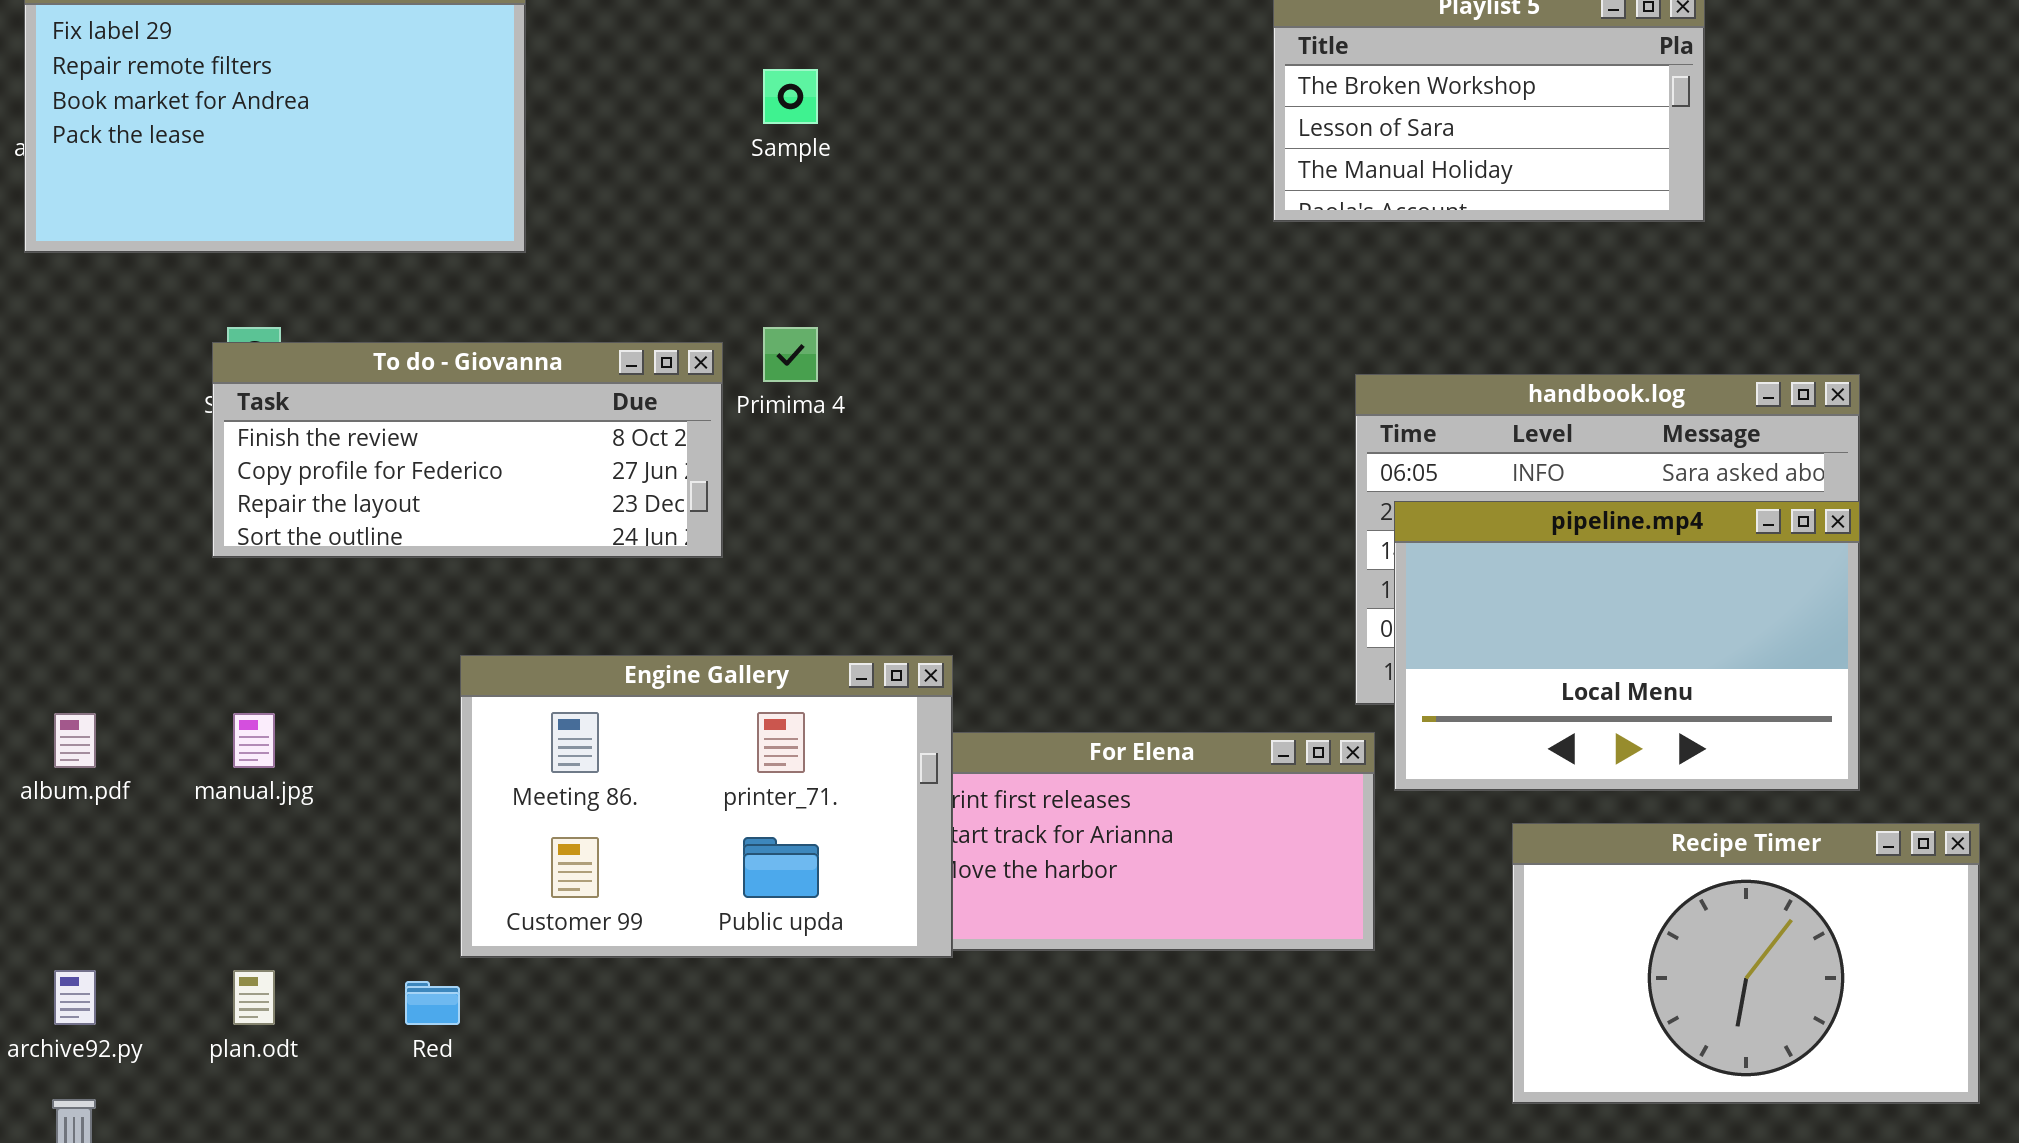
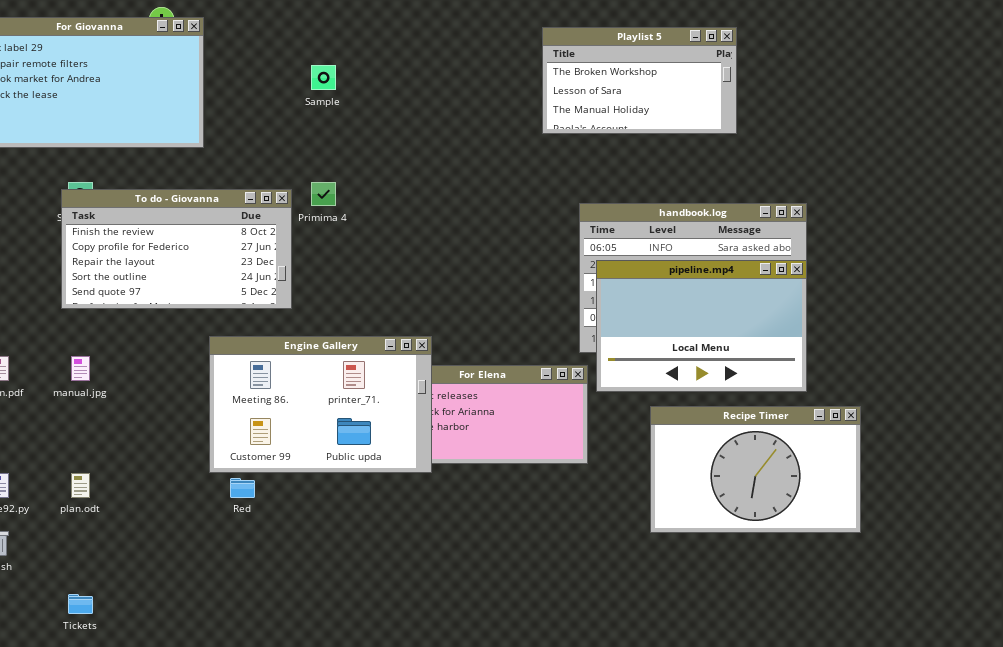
To do - Giovanna: [212,342,723,558] -> [61,189,292,309], resized
Engine Gallery: [460,655,953,958] -> [209,336,432,473], moved
Red: [405,981,460,1025] -> [230,478,255,498], moved

